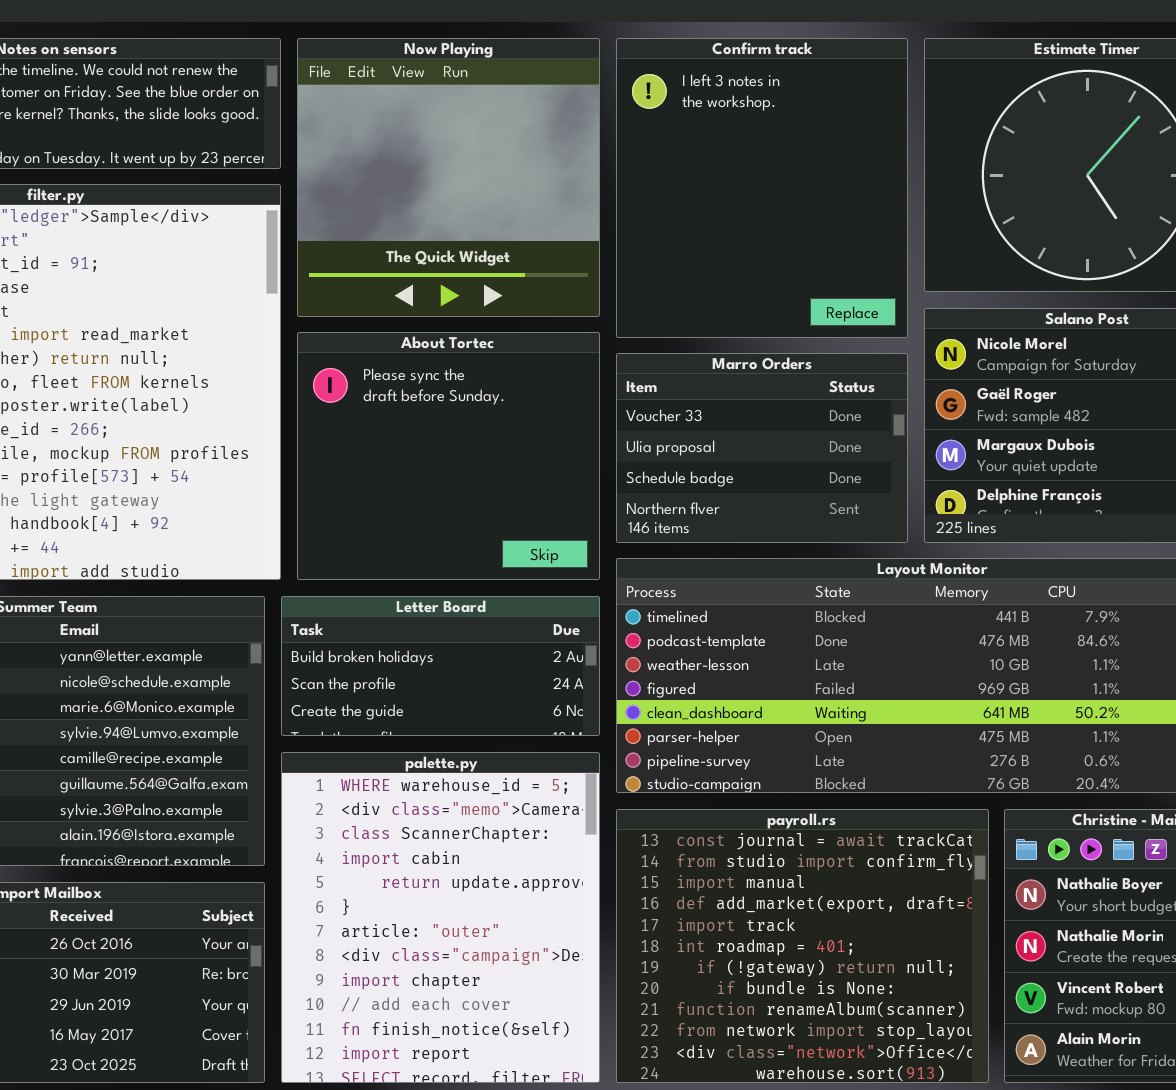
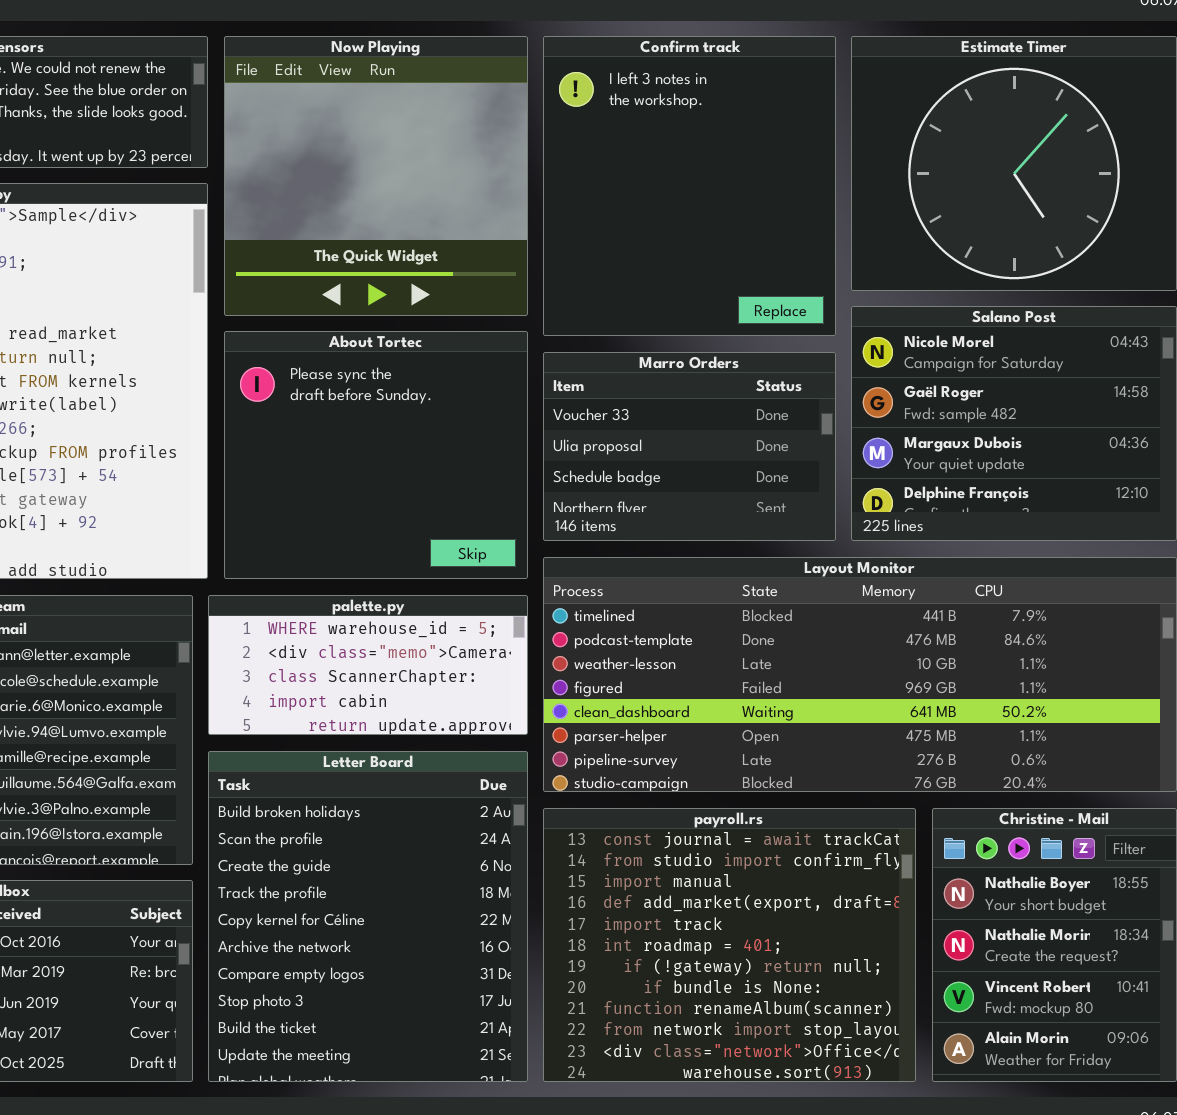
Letter Board: [281,596,600,736] -> [208,751,528,1082], moved, resized
palette.py: [281,752,600,1083] -> [208,595,528,735], moved, resized

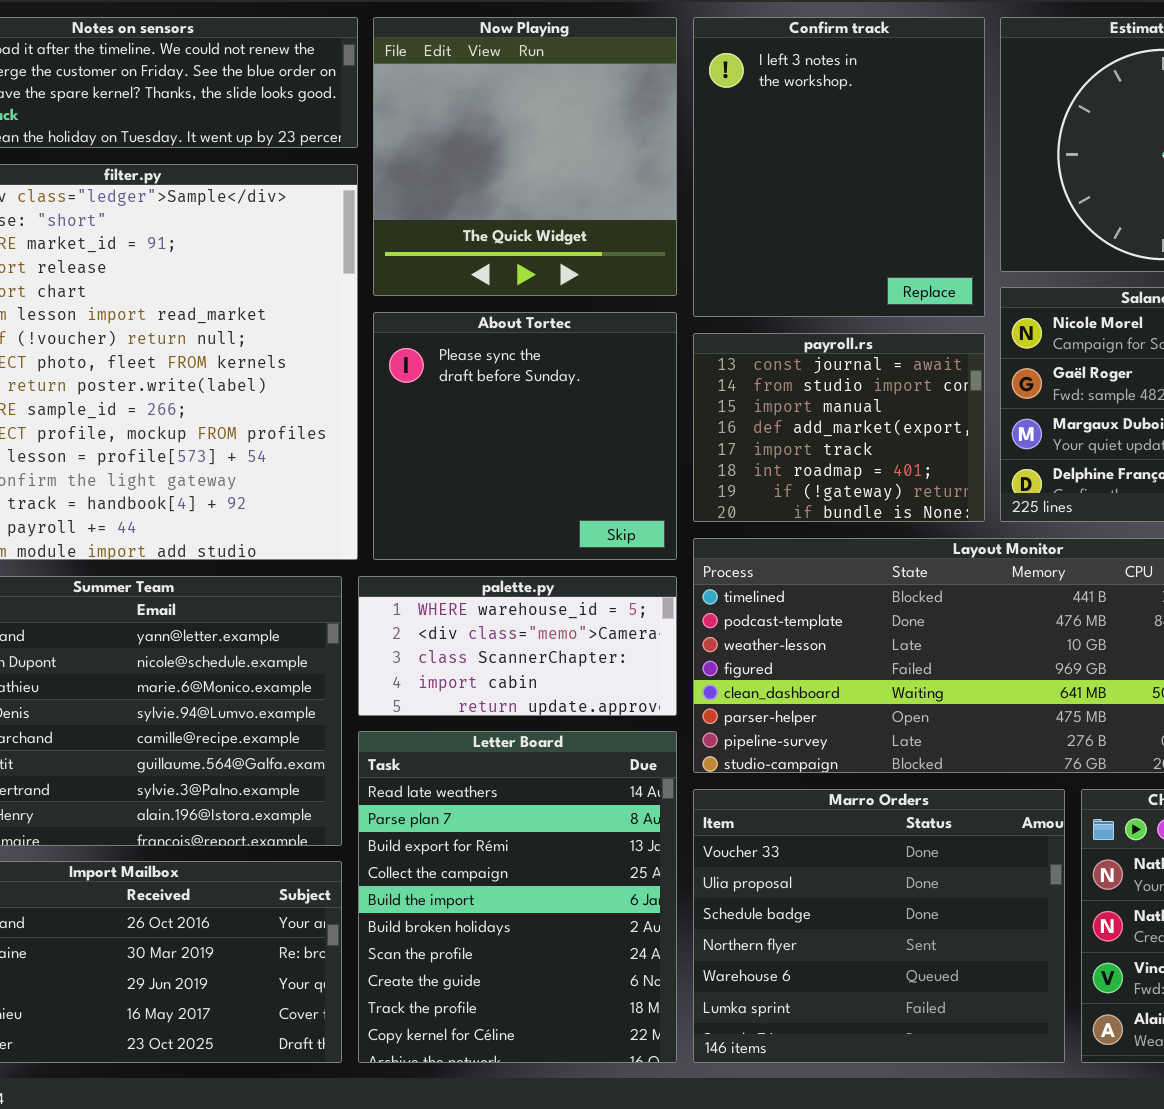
Marro Orders: [543,352,836,541] -> [693,789,1065,1063], moved, resized
Letter Board: [208,751,528,1082] -> [358,731,677,1063], scrolled up 5 rows
payroll.rs: [543,808,916,1082] -> [693,333,985,522], moved, resized

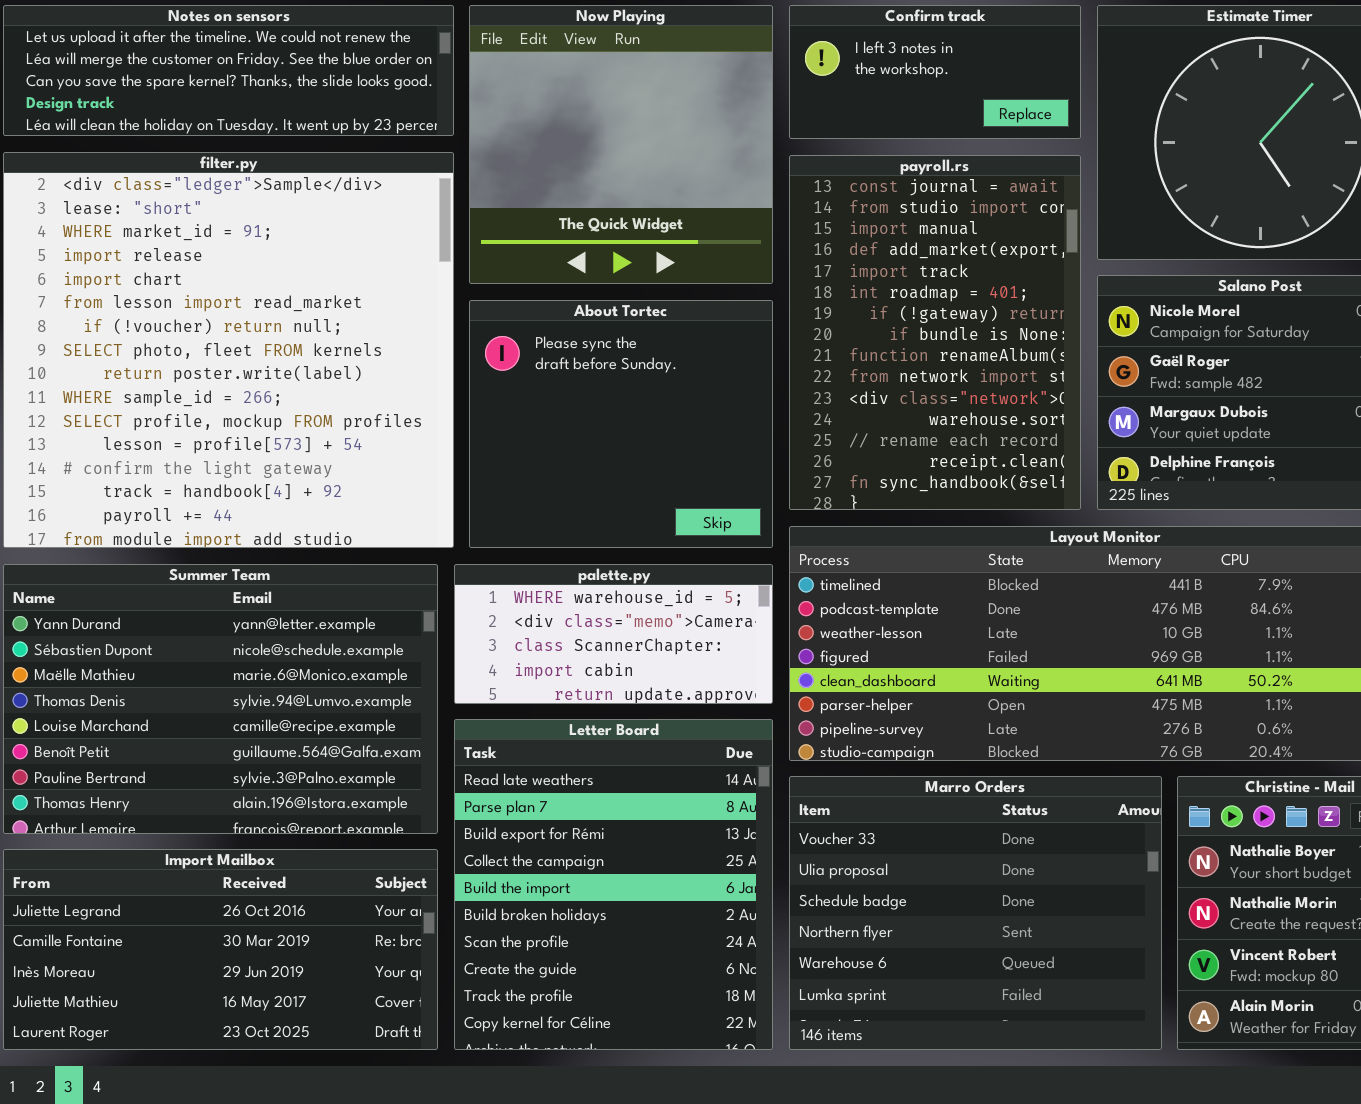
Confirm track: [693,17,985,317] -> [789,5,1081,139], resized
payroll.rs: [693,333,985,522] -> [789,155,1081,510], resized

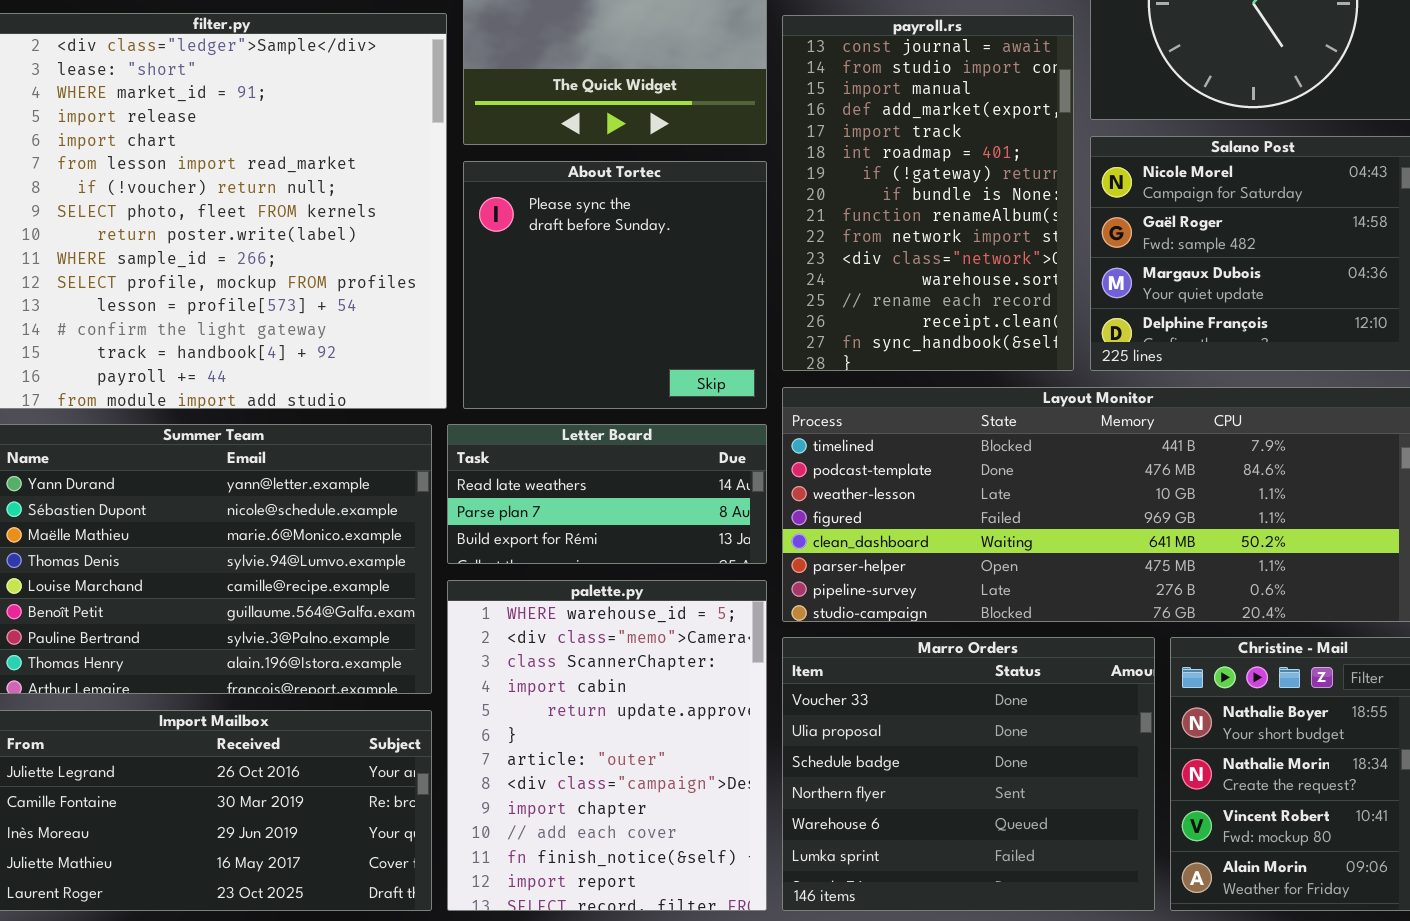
palette.py: [454,564,773,704] -> [447,580,767,911], moved, resized
Letter Board: [454,719,773,1050] -> [447,424,767,564], moved, resized

